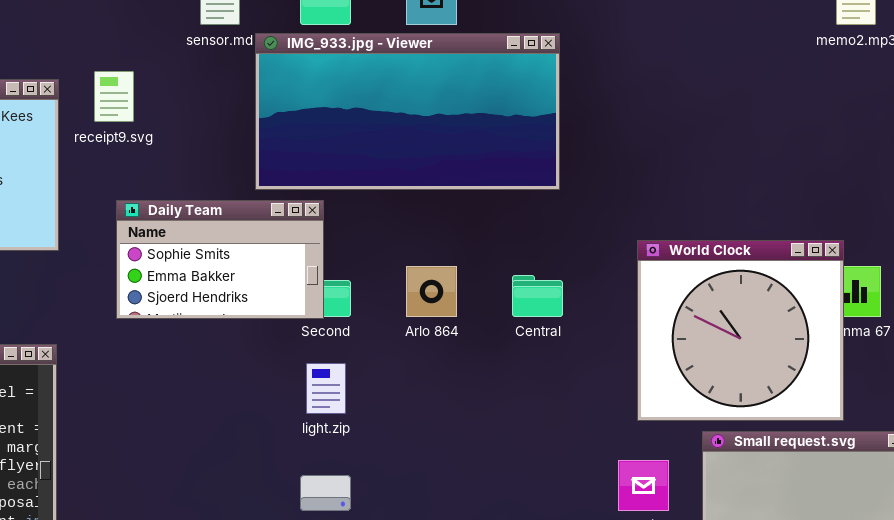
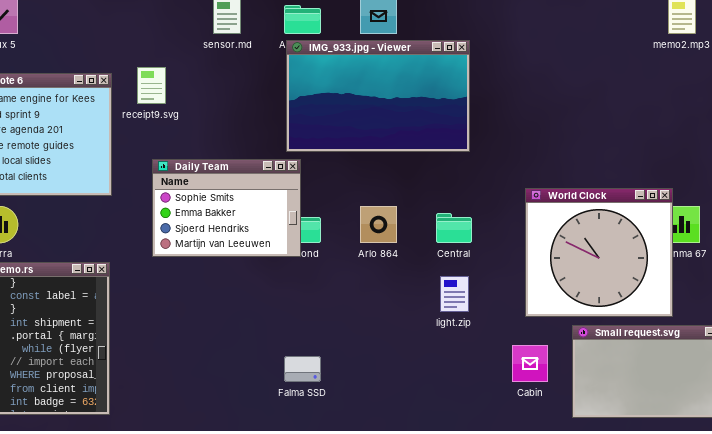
IMG_933.jpg - Viewer: [255,33,560,190] -> [286,40,470,152], resized
Daily Team: [116,200,324,319] -> [152,159,301,257], resized
light.zip: [306,363,346,414] -> [440,276,469,312], moved

